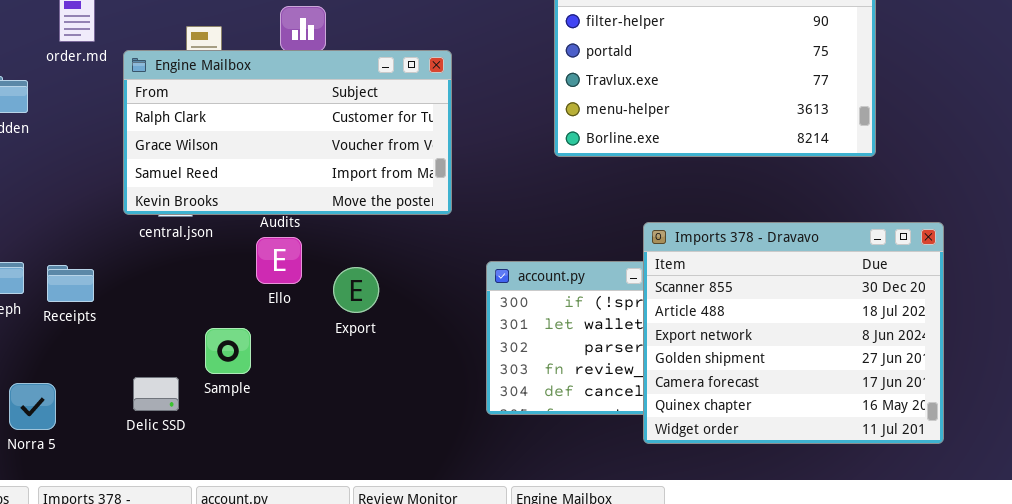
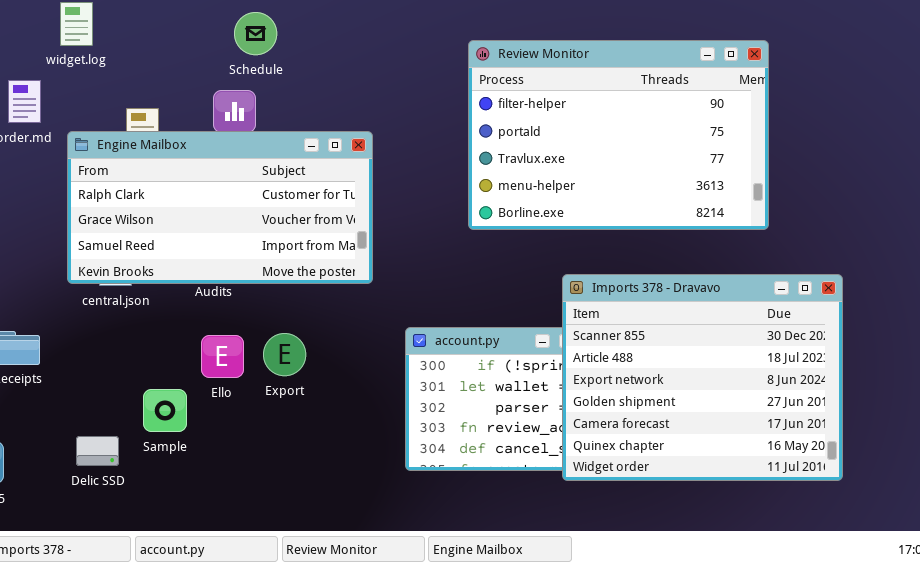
Imports 378 - Dravavo: [643,222,944,444] -> [562,274,843,481], moved
Ello: [256,237,302,284] -> [201,335,244,378], moved

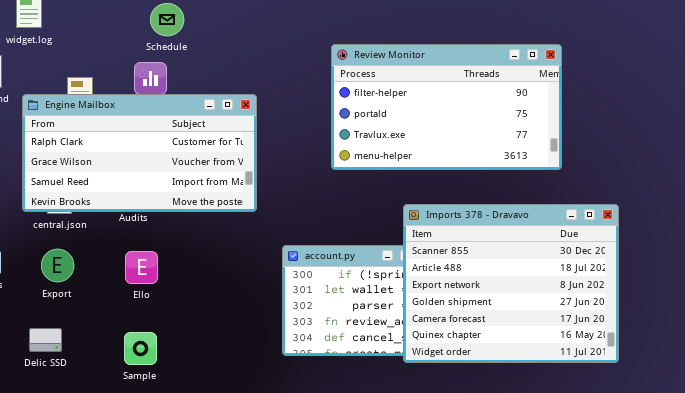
Review Monitor: [468,40,769,230] -> [331,44,562,170], resized
Export: [263,333,306,376] -> [41,249,74,282], moved
Sample: [143,389,187,432] -> [124,332,157,365], moved

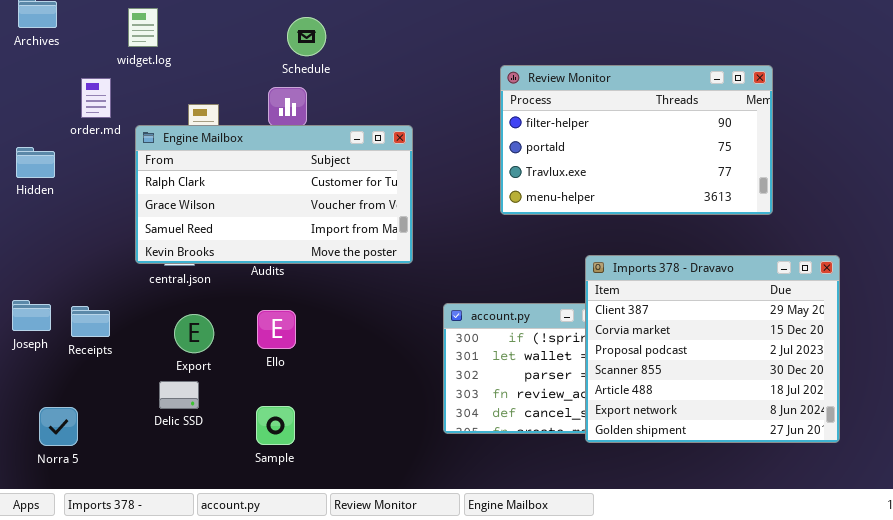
Imports 378 - Dravavo: [403,204,619,363] -> [585,255,840,443], scrolled up 3 rows
Export: [41,249,74,282] -> [174,314,214,353], moved
Delic SSD: [29,328,62,352] -> [159,381,199,409], moved

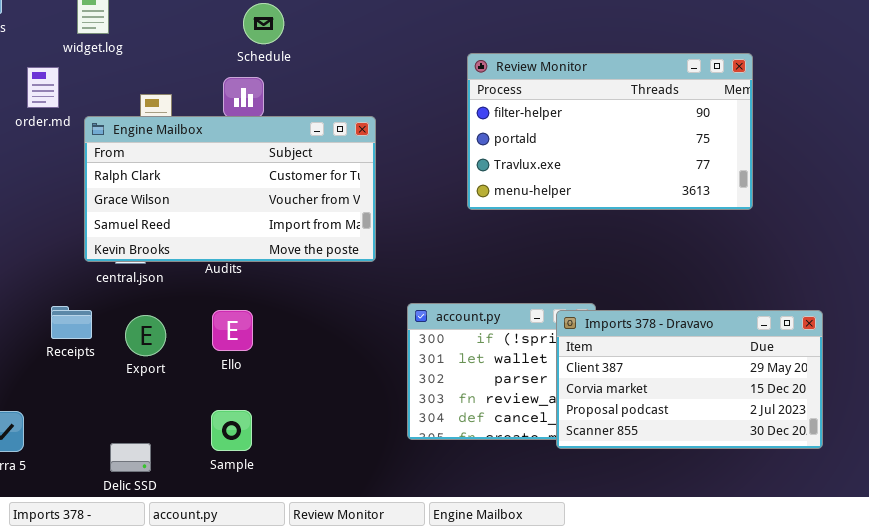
Imports 378 - Dravavo: [585,255,840,443] -> [556,310,823,449], resized
Receipts: [71,306,110,337] -> [51,306,92,339], moved
Delic SSD: [159,381,199,409] -> [110,443,151,472], moved

